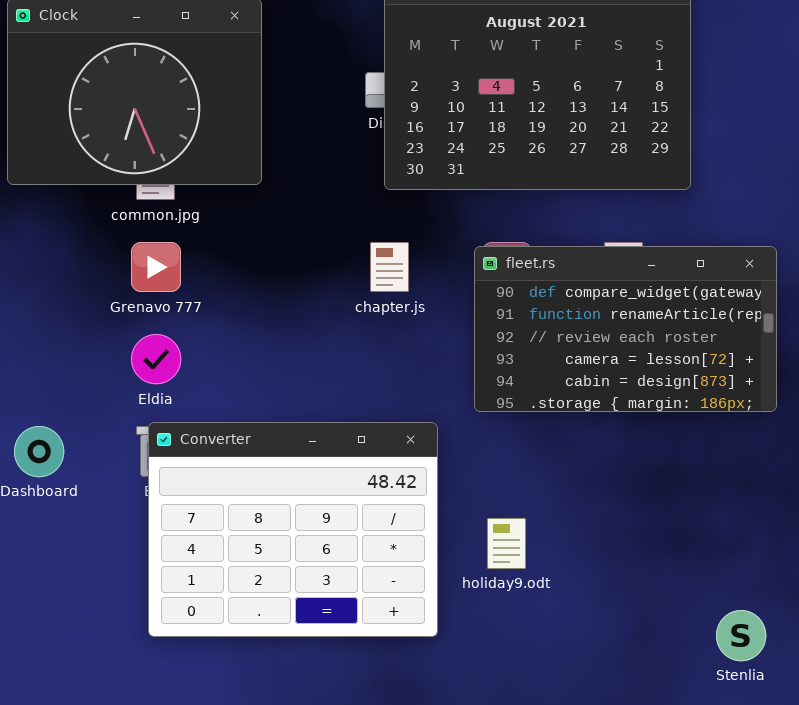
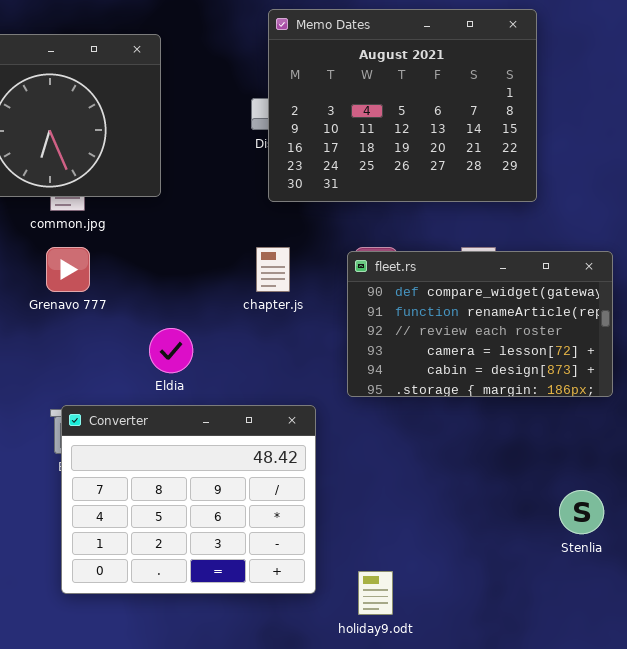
Eldia: [131,334,181,384] -> [149,328,193,373], moved
holiday9.odt: [487,518,526,569] -> [358,571,393,615], moved
Stenlia: [716,610,766,661] -> [559,490,604,534], moved

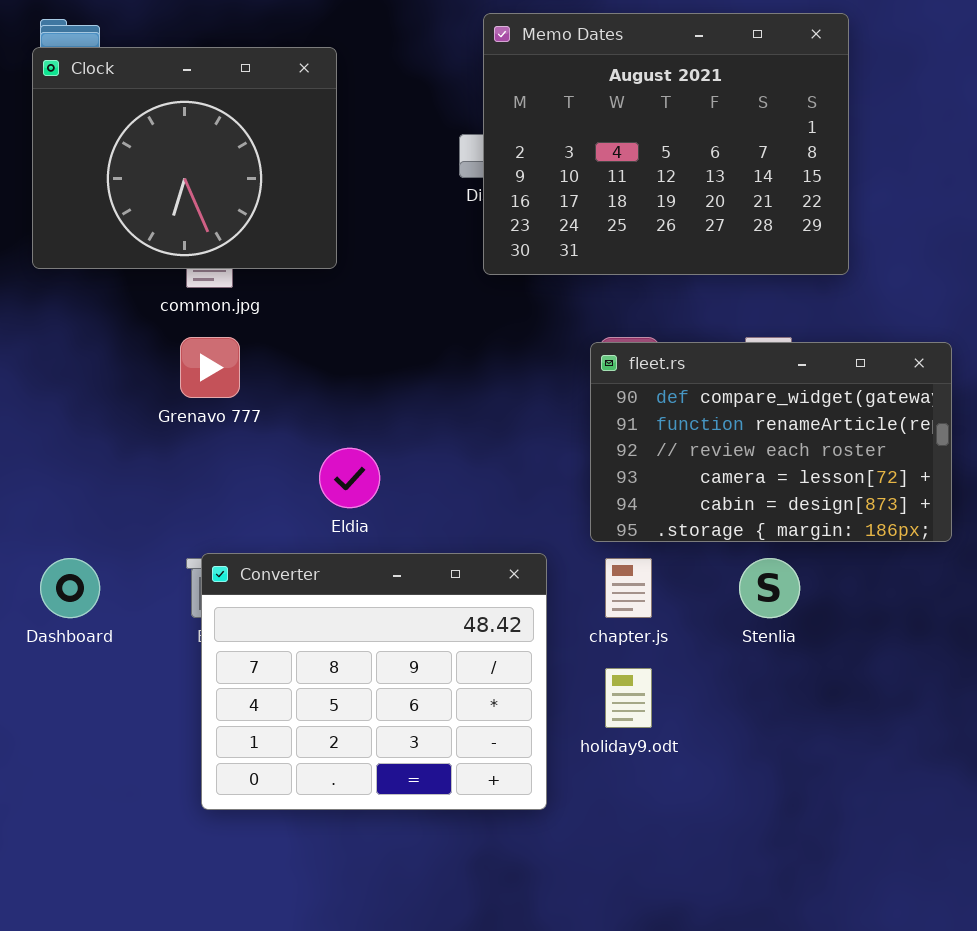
chapter.js: [256,247,290,292] -> [605,558,652,618], moved
Stenlia: [559,490,604,534] -> [739,558,800,618], moved
holiday9.odt: [358,571,393,615] -> [605,668,652,728], moved

